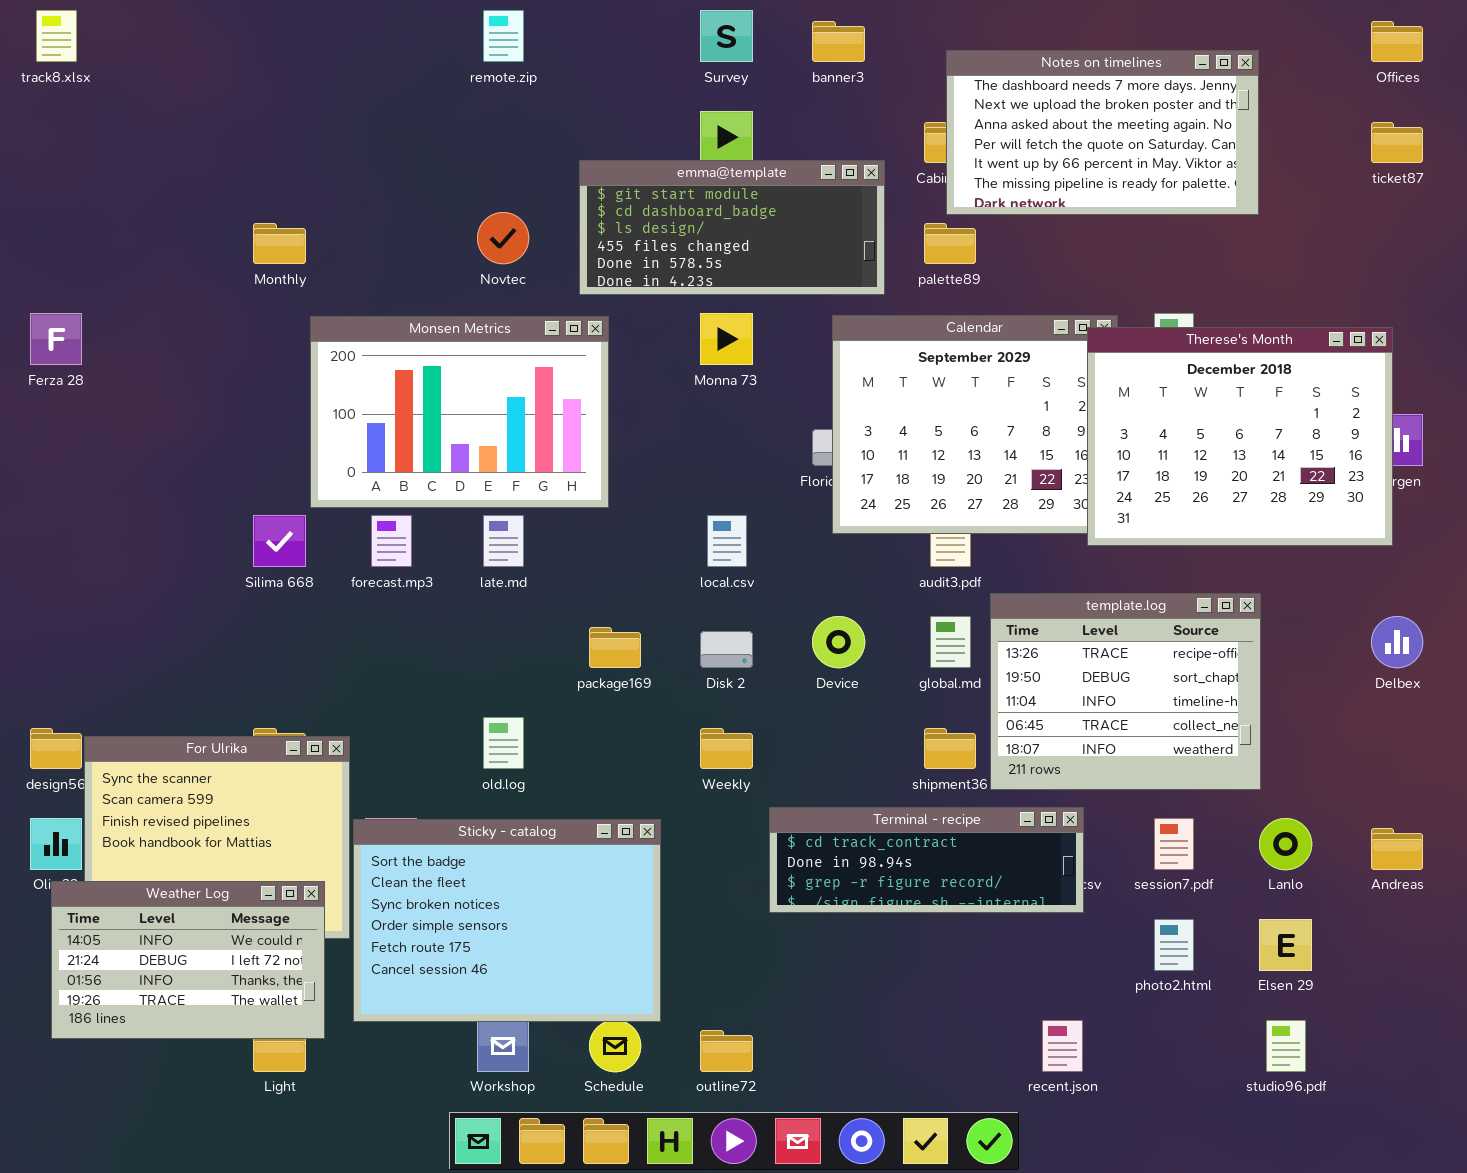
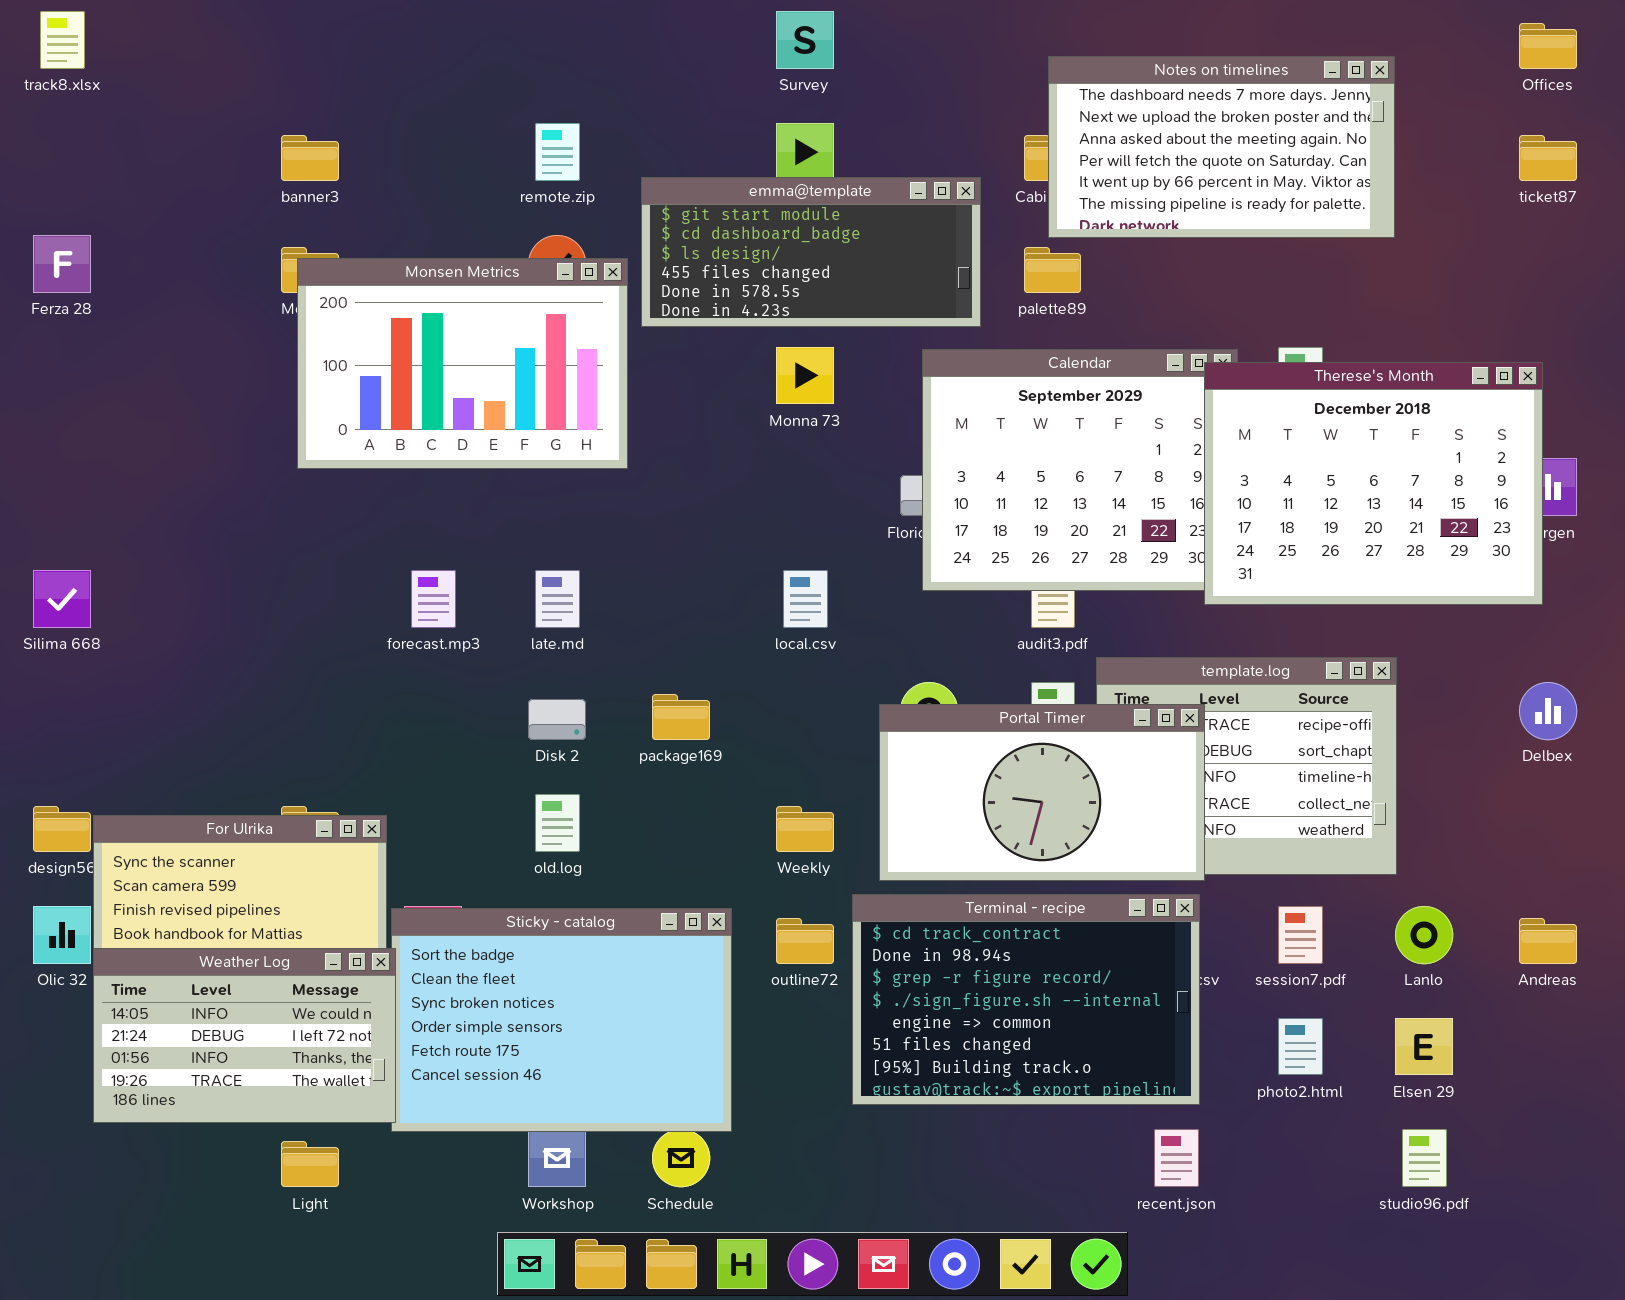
remote.zip: [483,10,524,62] -> [535,123,580,181], moved
banner3: [812,21,865,62] -> [281,135,339,181], moved
Ferza 28: [30,313,82,365] -> [33,235,91,293], moved
Monsen Metrics: [310,316,609,508] -> [297,258,628,469], moved
Silima 668: [253,515,306,567] -> [33,570,91,628], moved
Disk 2: [700,631,753,668] -> [528,699,586,740], moved
Portal Timer: none -> [879,704,1205,881], opened
Terminal - recipe: [769,807,1084,913] -> [852,894,1200,1105], resized
Weather Log: [51,881,325,1039] -> [93,948,396,1123], moved
outline72: [700,1030,753,1072] -> [776,918,834,964], moved

